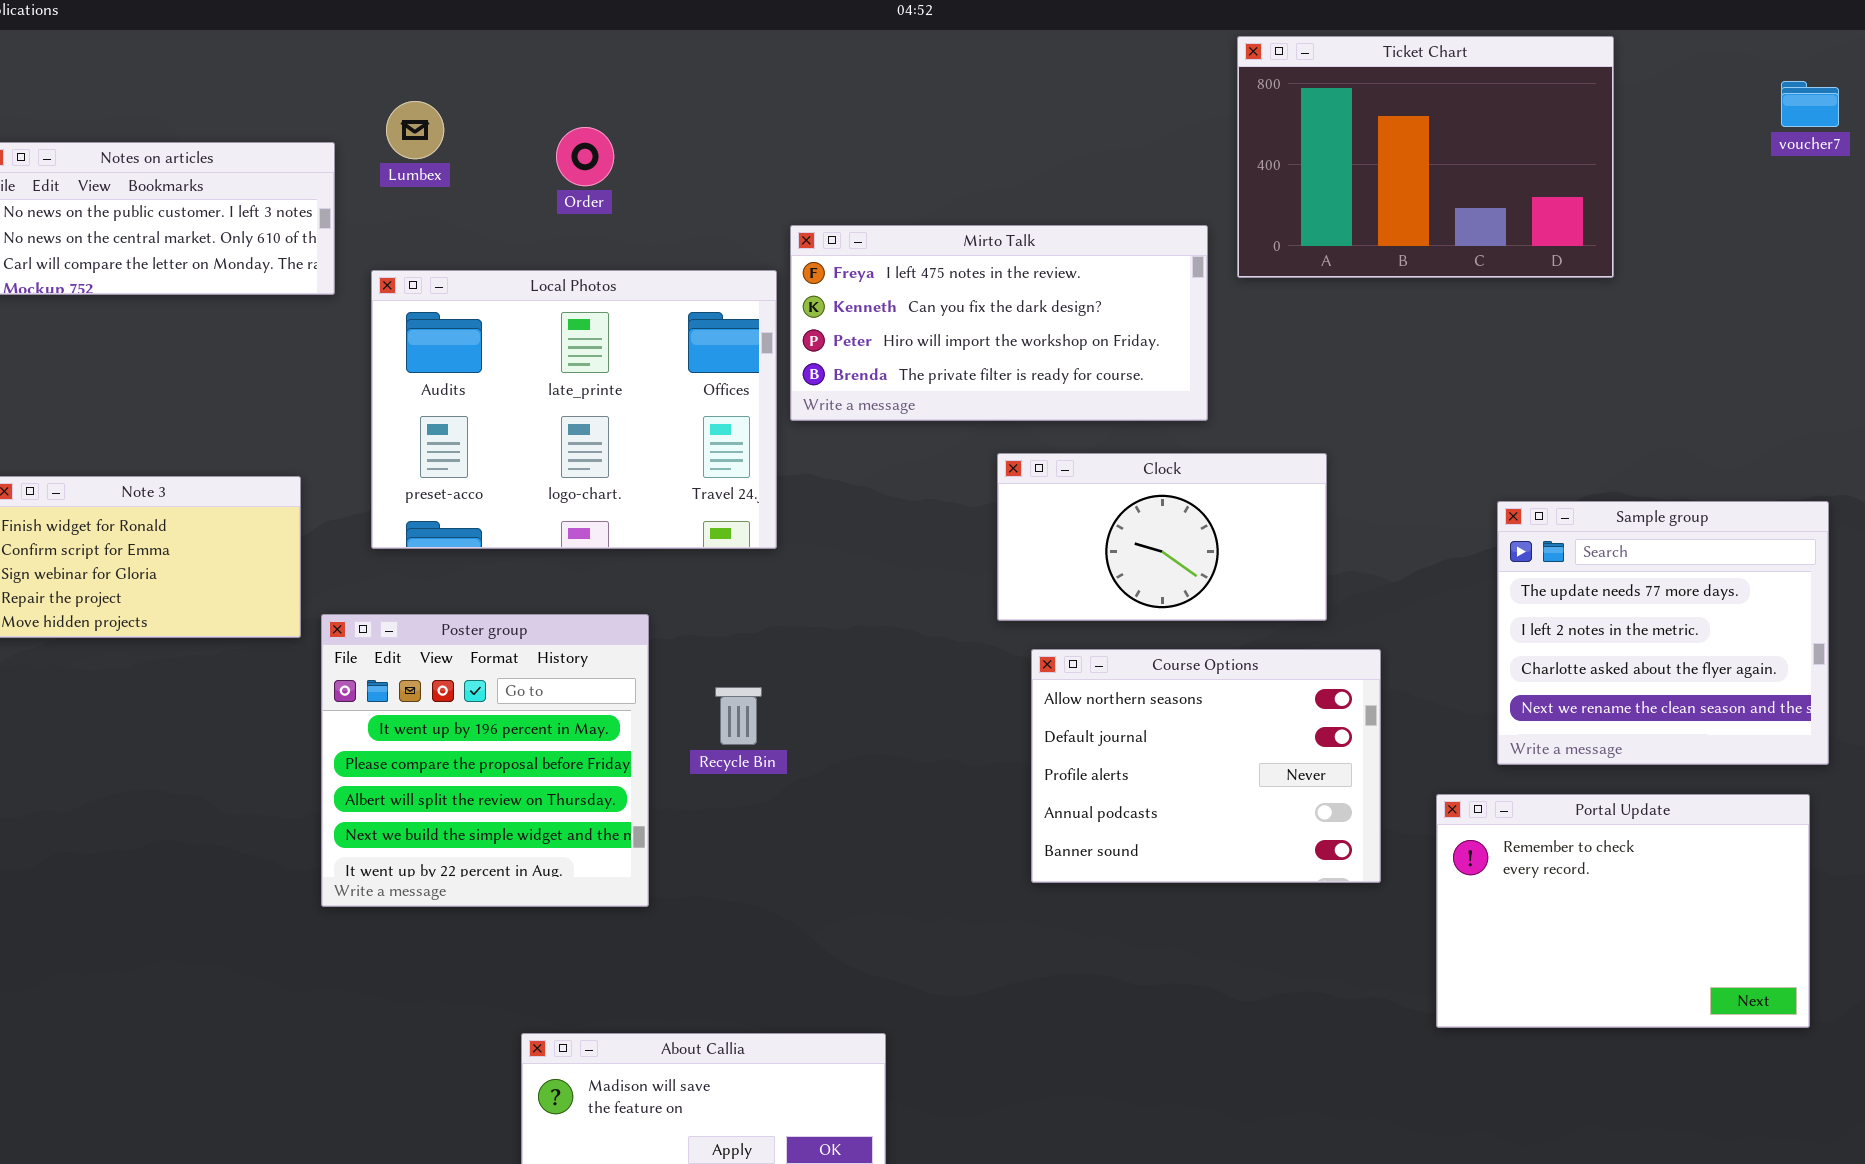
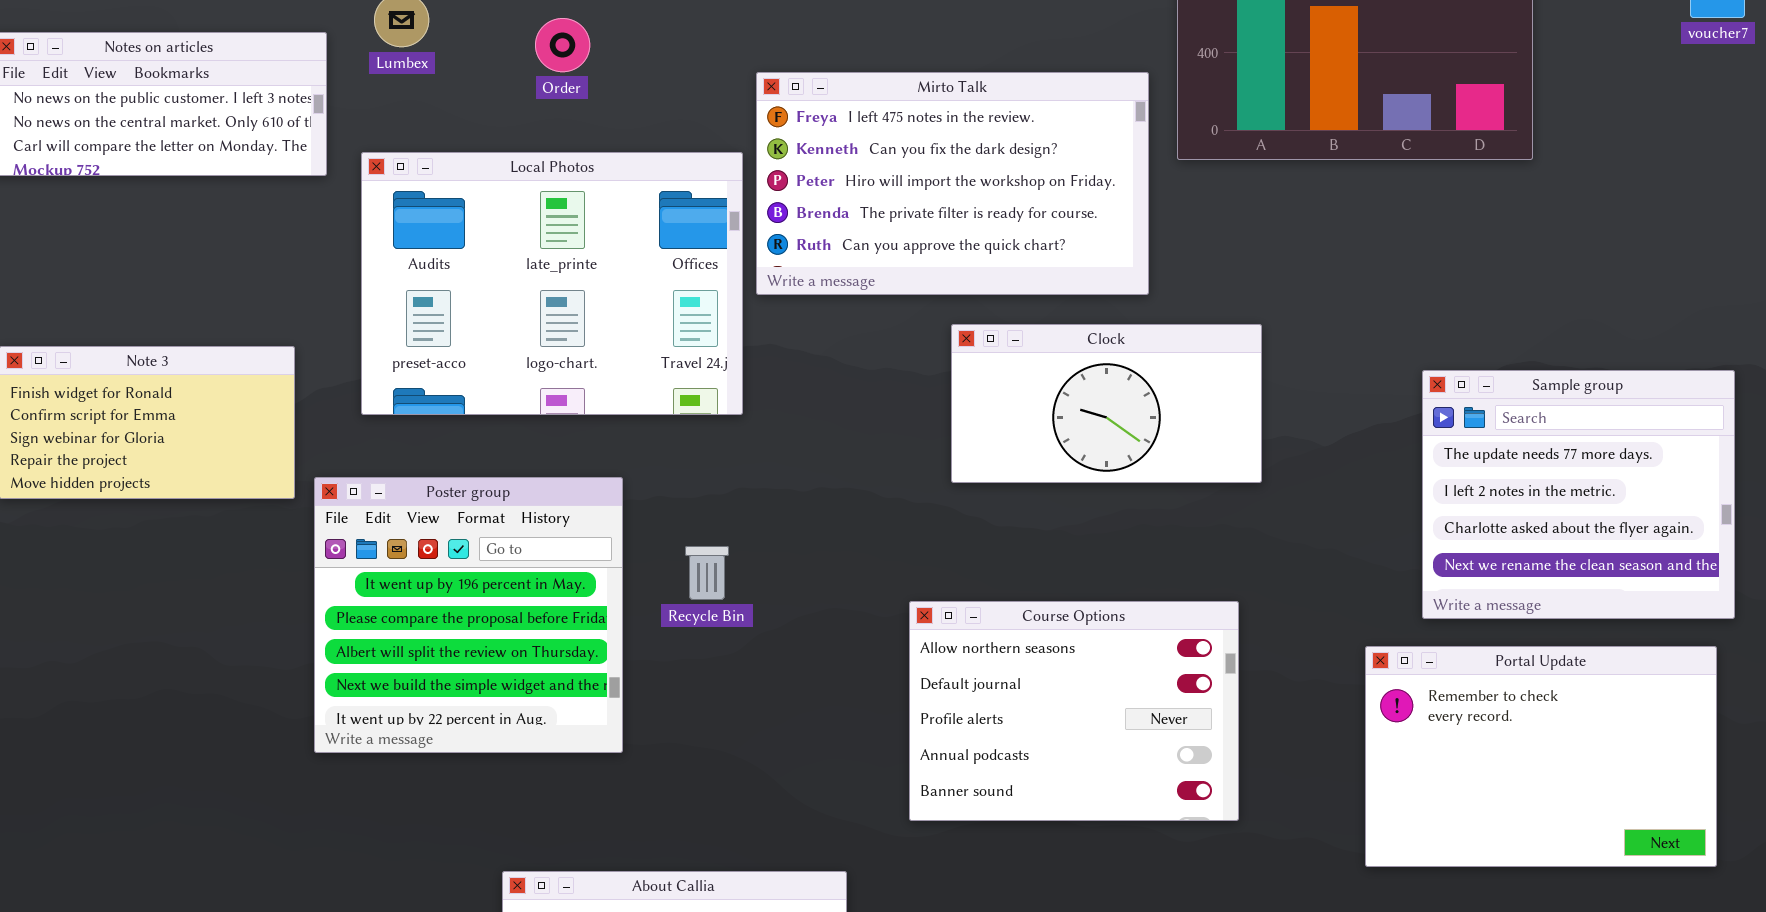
Mirto Talk: [790,225,1208,421] -> [756,72,1149,295], resized
Course Options: [1031,649,1381,883] -> [909,601,1239,821], moved

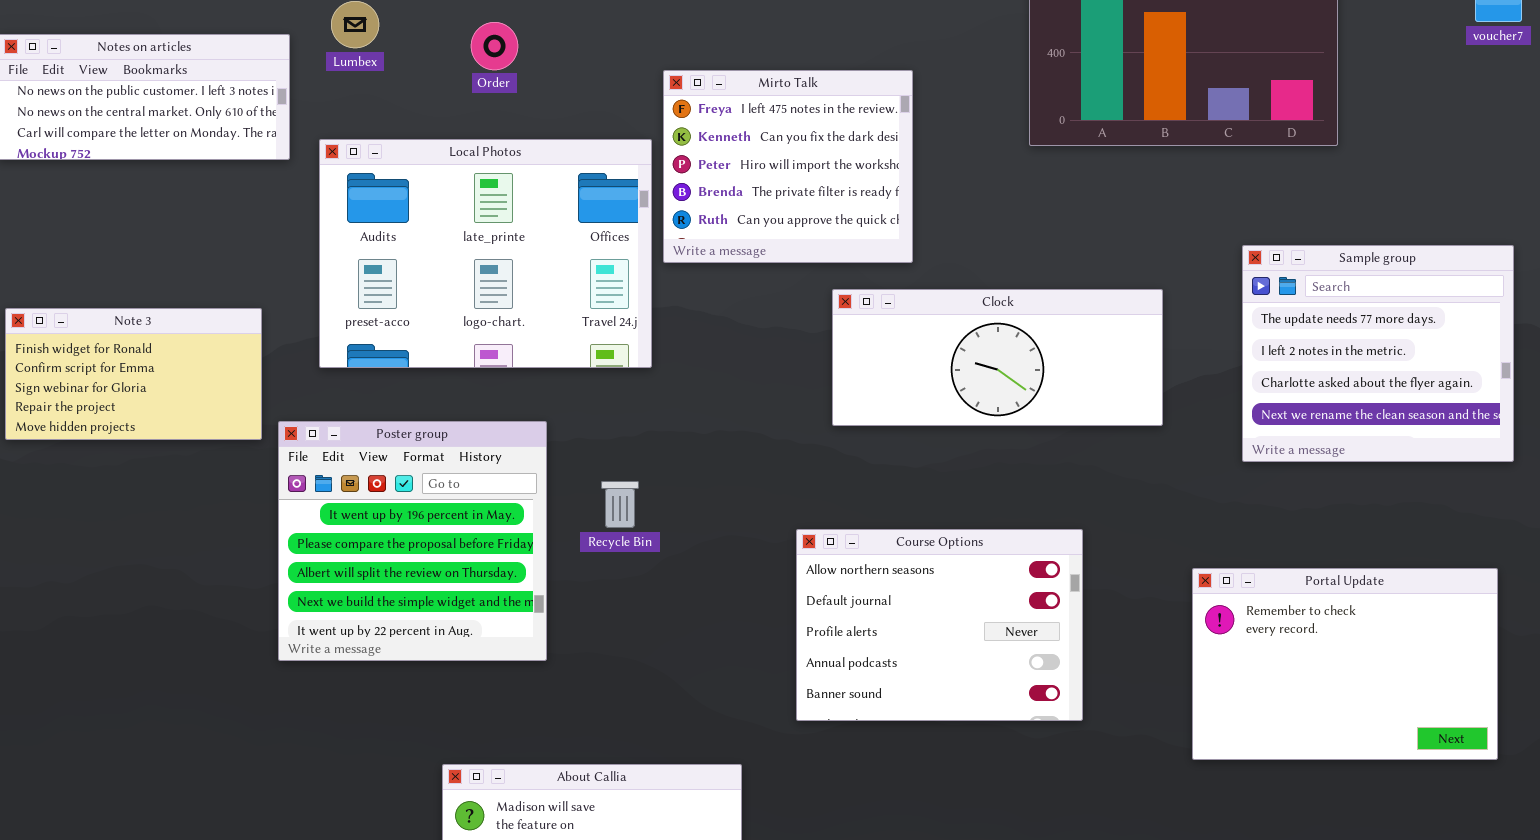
Mirto Talk: [756,72,1149,295] -> [663,70,913,263], resized
Clock: [951,324,1262,483] -> [832,289,1163,426], resized
Sample group: [1422,370,1735,619] -> [1242,245,1514,462], moved

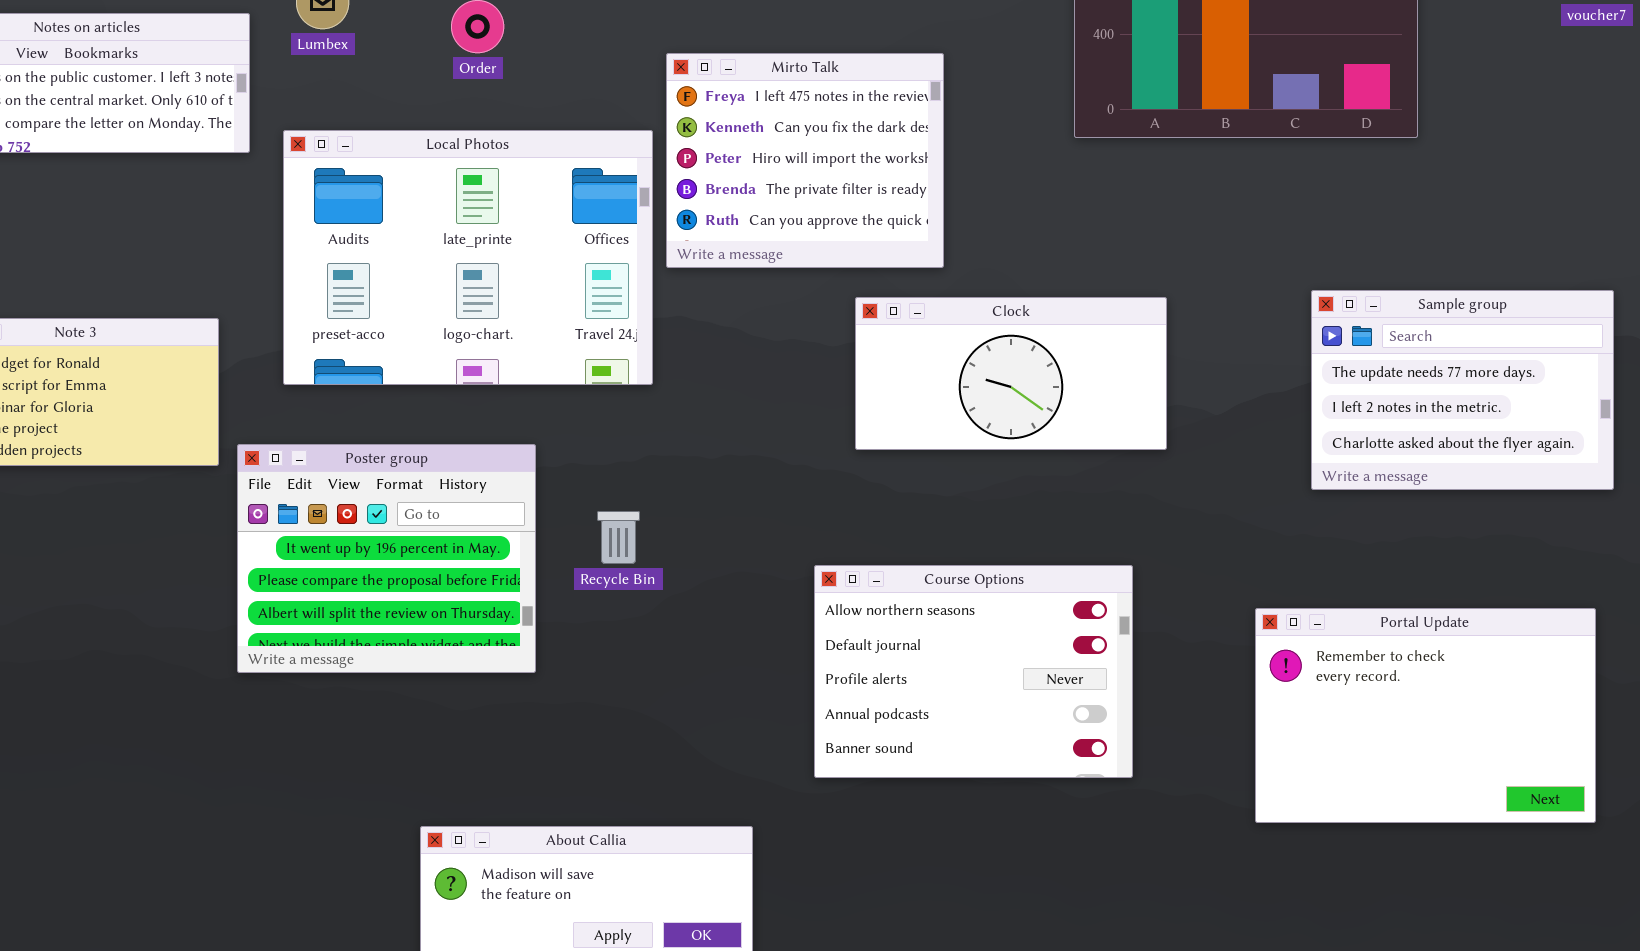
Sample group: [1242,245,1514,462] -> [1311,290,1614,490], resized
Clock: [832,289,1163,426] -> [855,297,1167,450], resized
Poster group: [278,421,547,661] -> [237,444,536,673], resized

